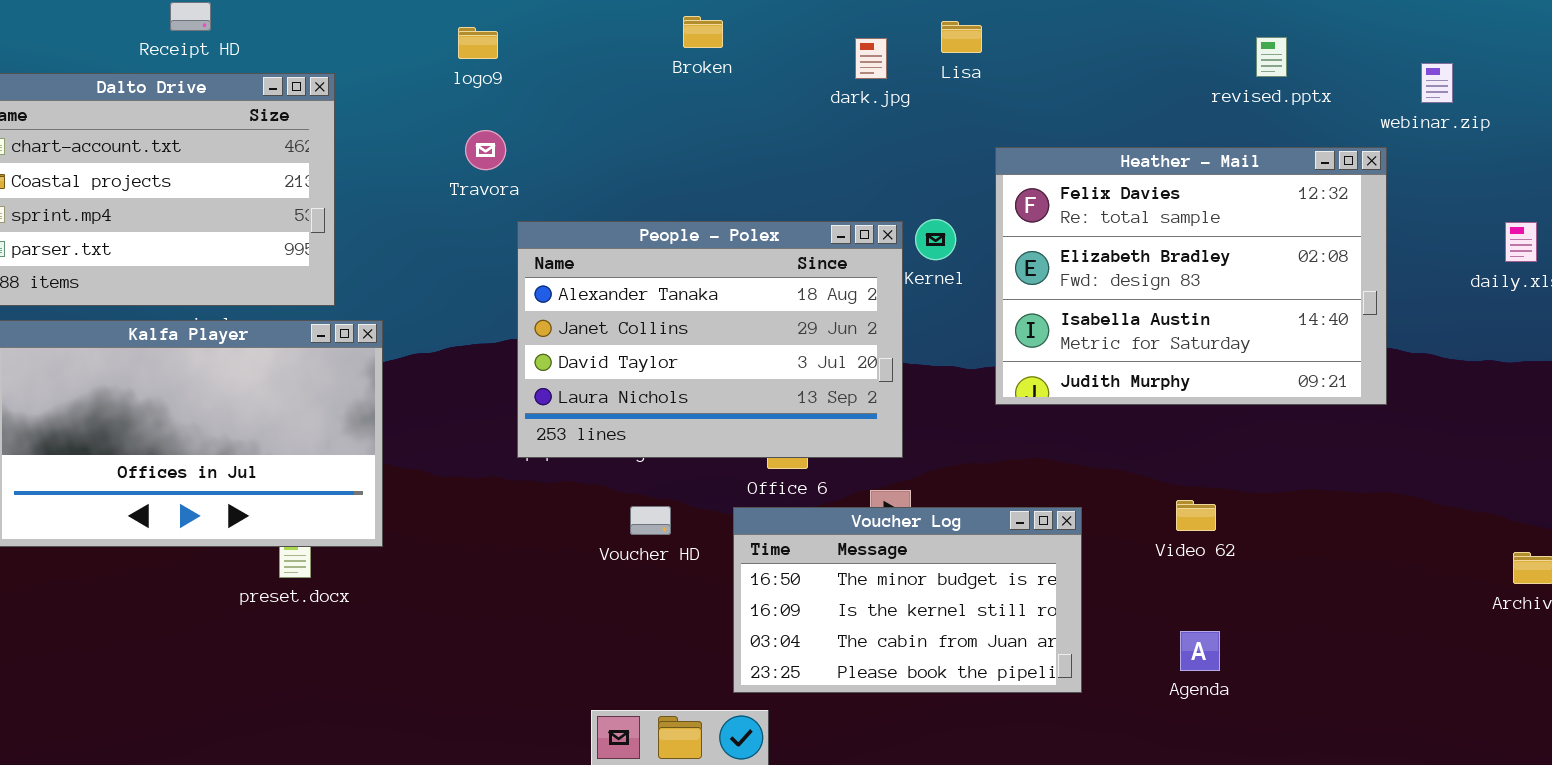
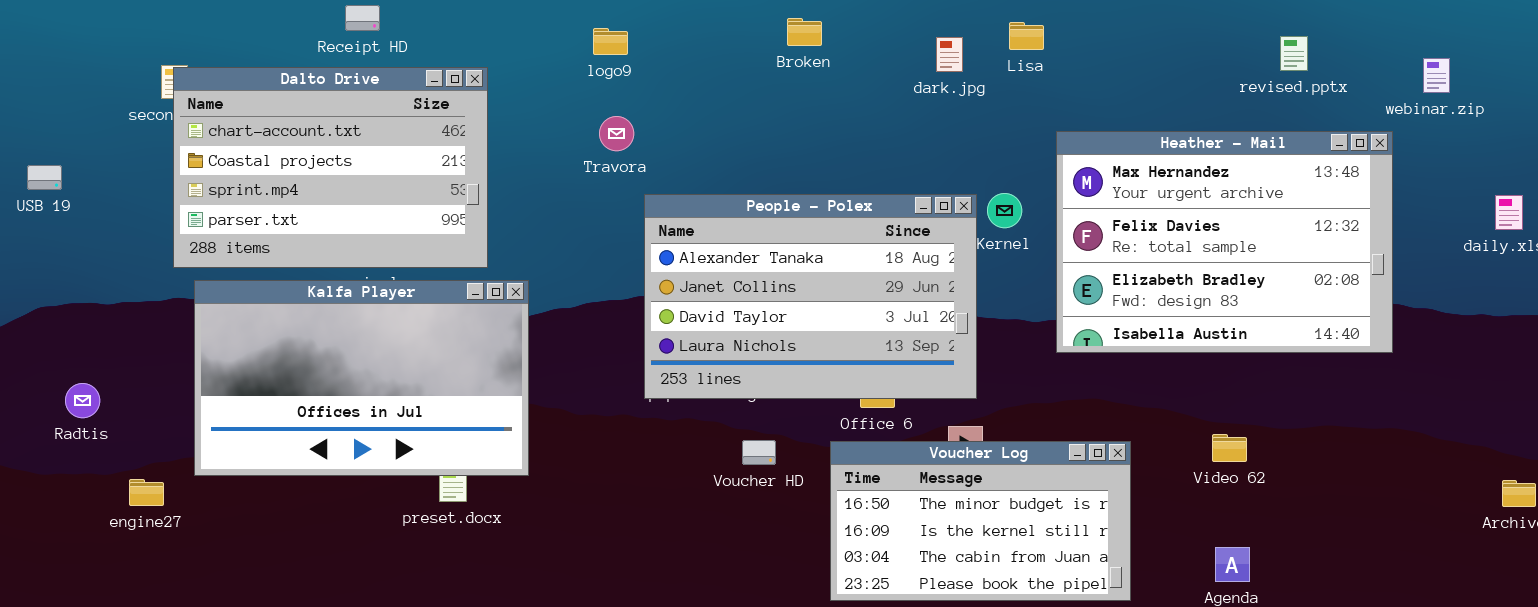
Heather - Mail: [995,147,1387,405] -> [1056,131,1393,353], scrolled up 1 row

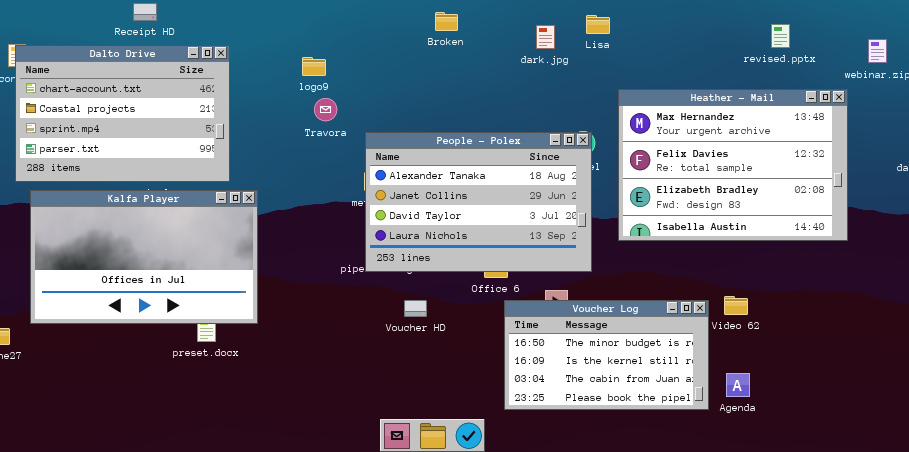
logo9: [593,28,628,55] -> [302,57,326,76], moved
Travora: [599,116,634,151] -> [314,98,337,121], moved
People - Polex: [644,194,977,399] -> [365,132,592,272], moved
Voucher Log: [830,441,1131,601] -> [504,300,709,410], moved

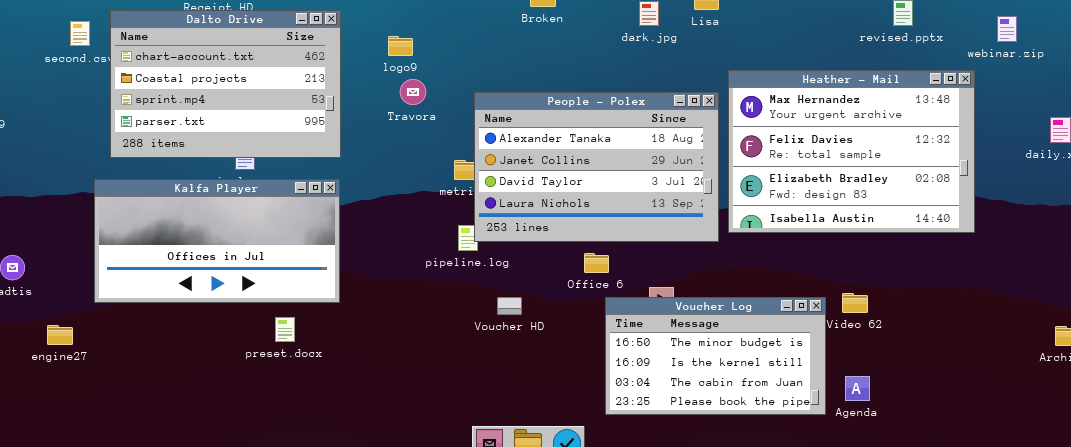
Dalto Drive: [15,45,230,182] -> [110,10,341,158], moved
People - Polex: [365,132,592,272] -> [474,92,719,242], moved
Kalfa Player: [30,190,258,324] -> [94,179,340,303], resized

